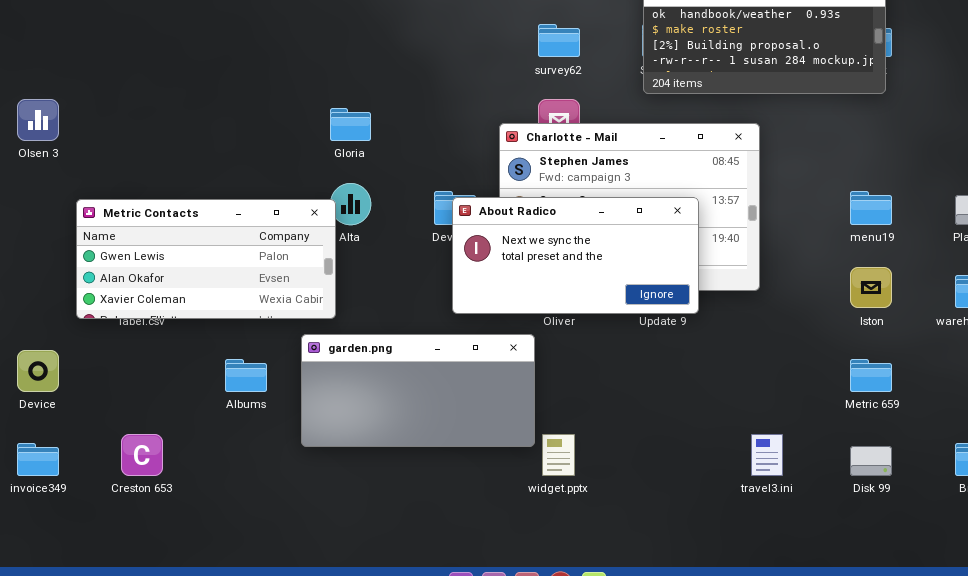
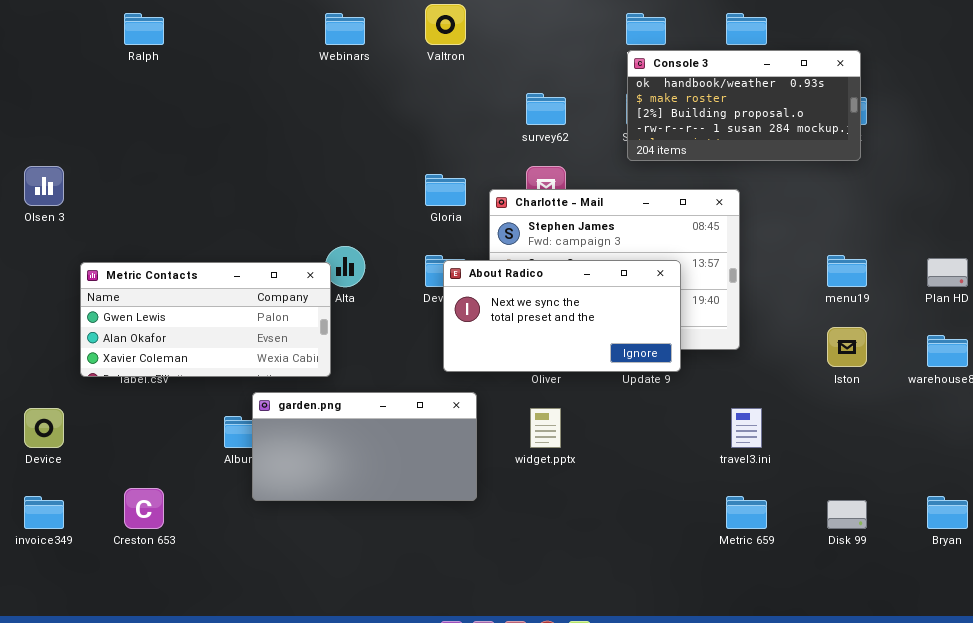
Gloria: [330,108,371,141] -> [425,174,466,206], moved
garden.png: [301,334,535,447] -> [252,392,477,501], moved
Metric 659: [850,359,892,392] -> [726,496,767,529], moved
widget.pptx: [542,434,575,476] -> [530,408,561,448], moved
travel3.ini: [751,434,783,476] -> [731,408,762,448], moved

